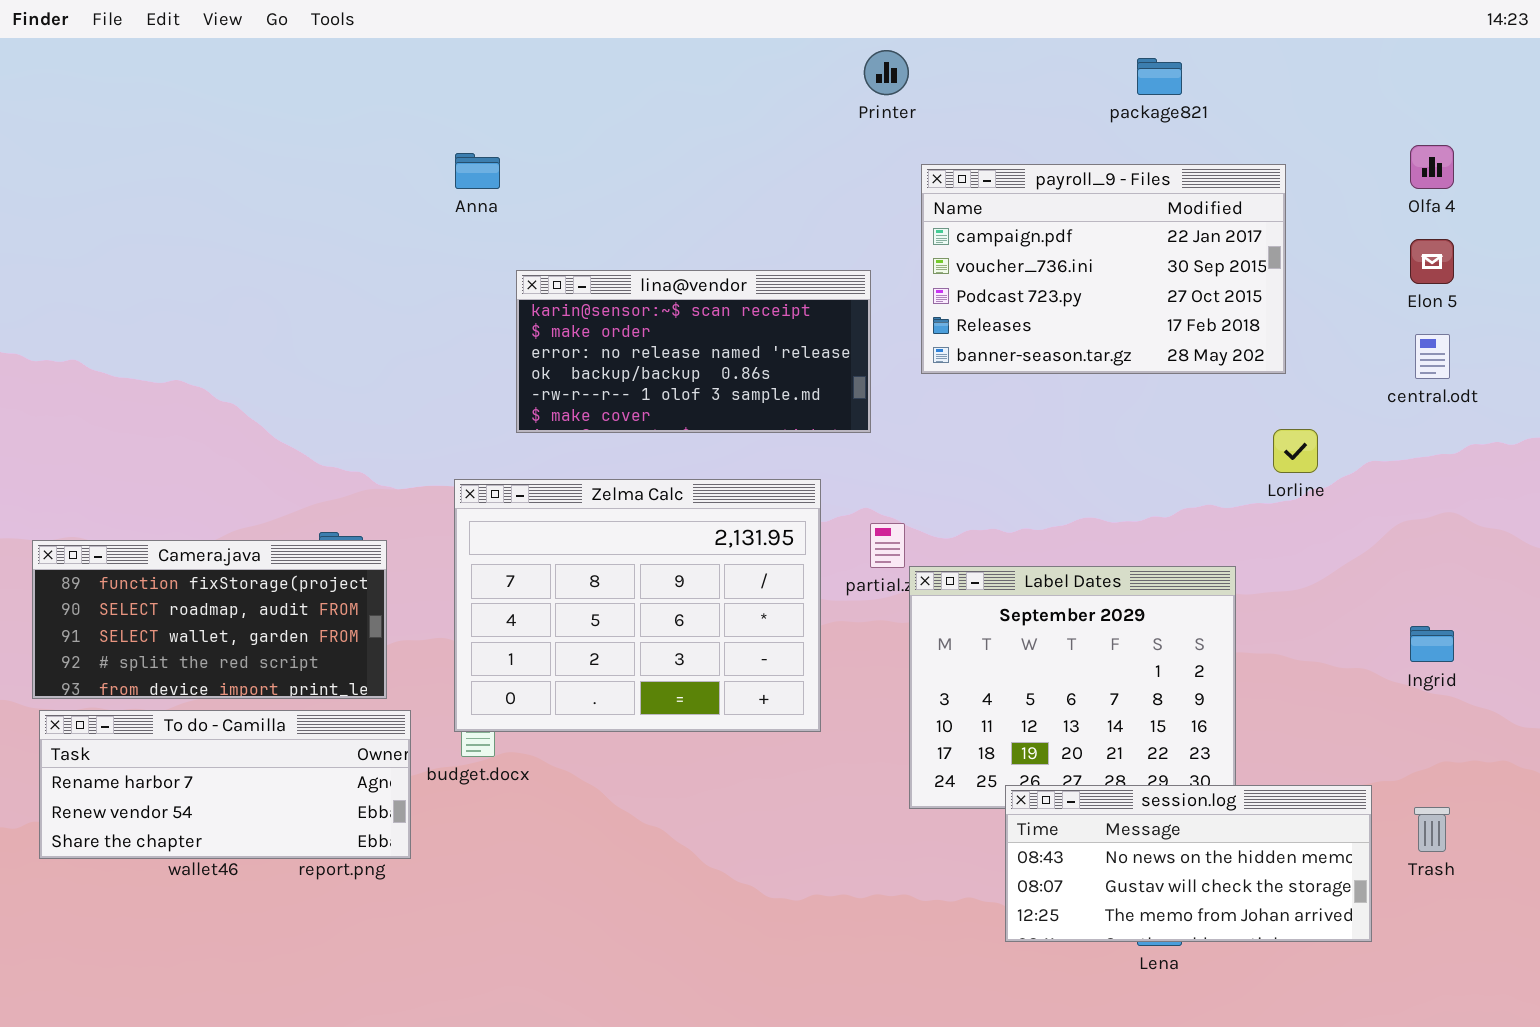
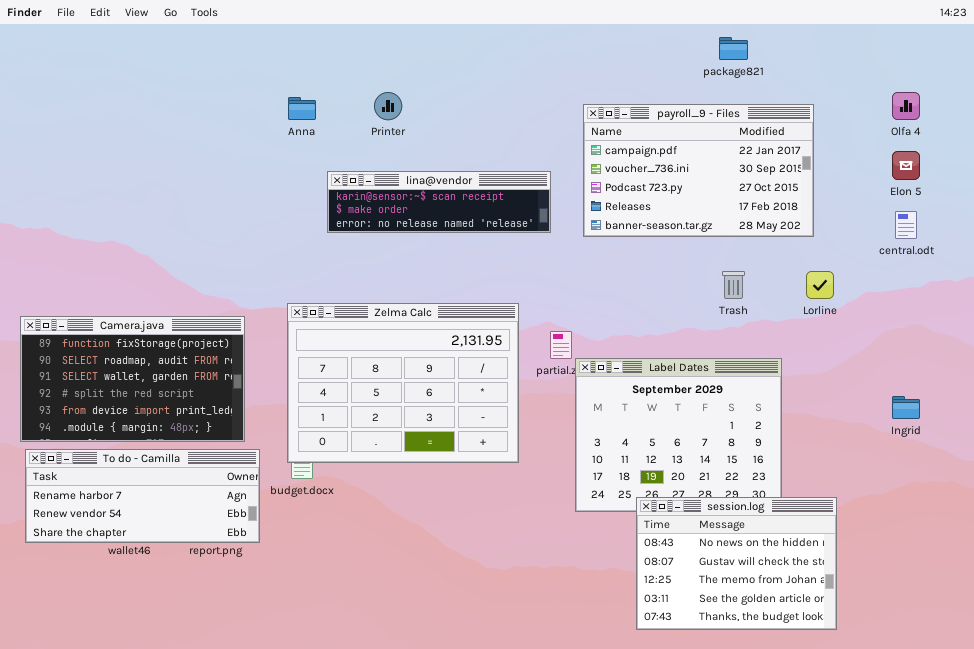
Printer: [864,50,909,95] -> [374,92,402,120], moved
lina@vendor: [516,270,871,433] -> [327,171,551,233], resized
Camera.java: [32,540,387,699] -> [20,316,245,442], resized
session.log: [1005,785,1372,942] -> [636,497,837,630], resized
Trash: [1414,807,1450,852] -> [722,271,745,299], moved

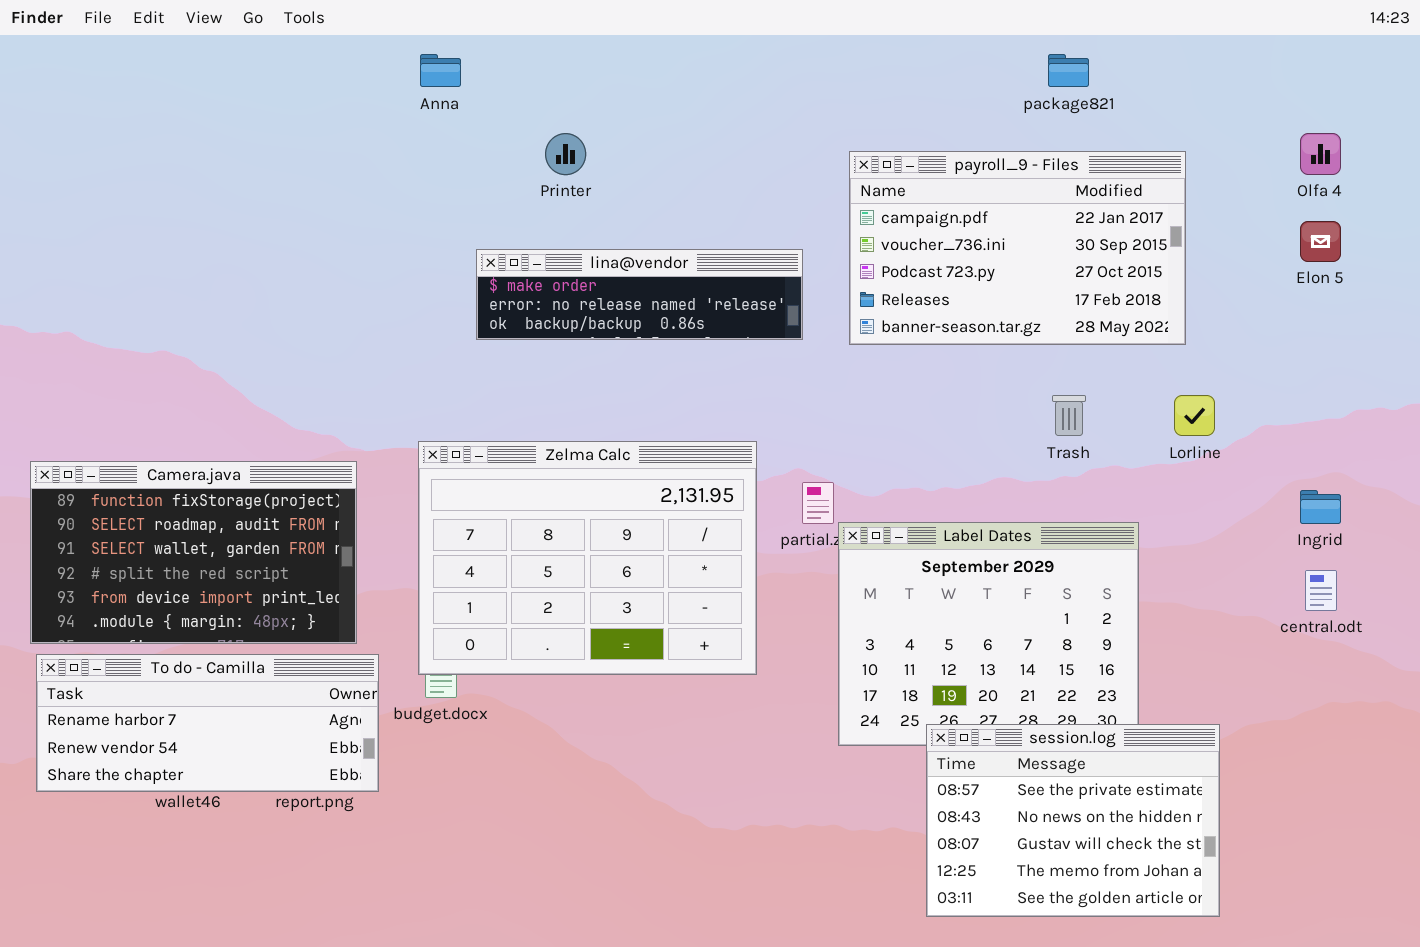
Anna: [288,97,316,120] -> [420,54,461,87], moved
lina@vendor: [327,171,551,233] -> [476,249,803,340], scrolled down 1 row
central.odt: [895,211,917,239] -> [1305,570,1337,611], moved
Ingrid: [892,396,920,419] -> [1300,490,1341,524], moved
session.log: [636,497,837,630] -> [926,724,1220,917], scrolled up 1 row

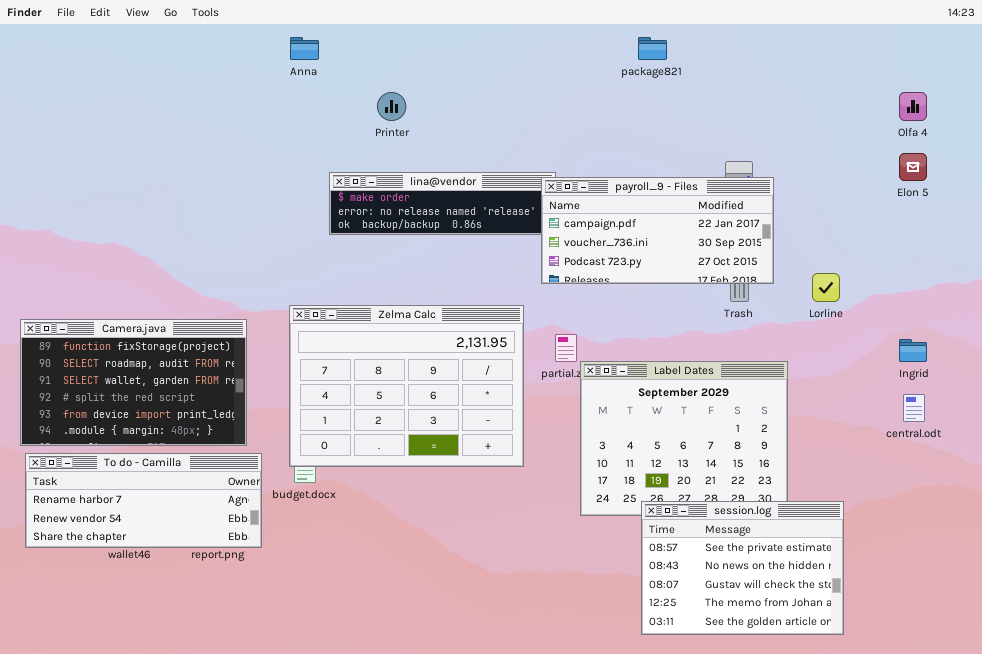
package821: [1048,54,1089,87] -> [638,37,667,60], moved
payroll_9 - Files: [849,151,1186,345] -> [541,177,774,284], moved, resized

